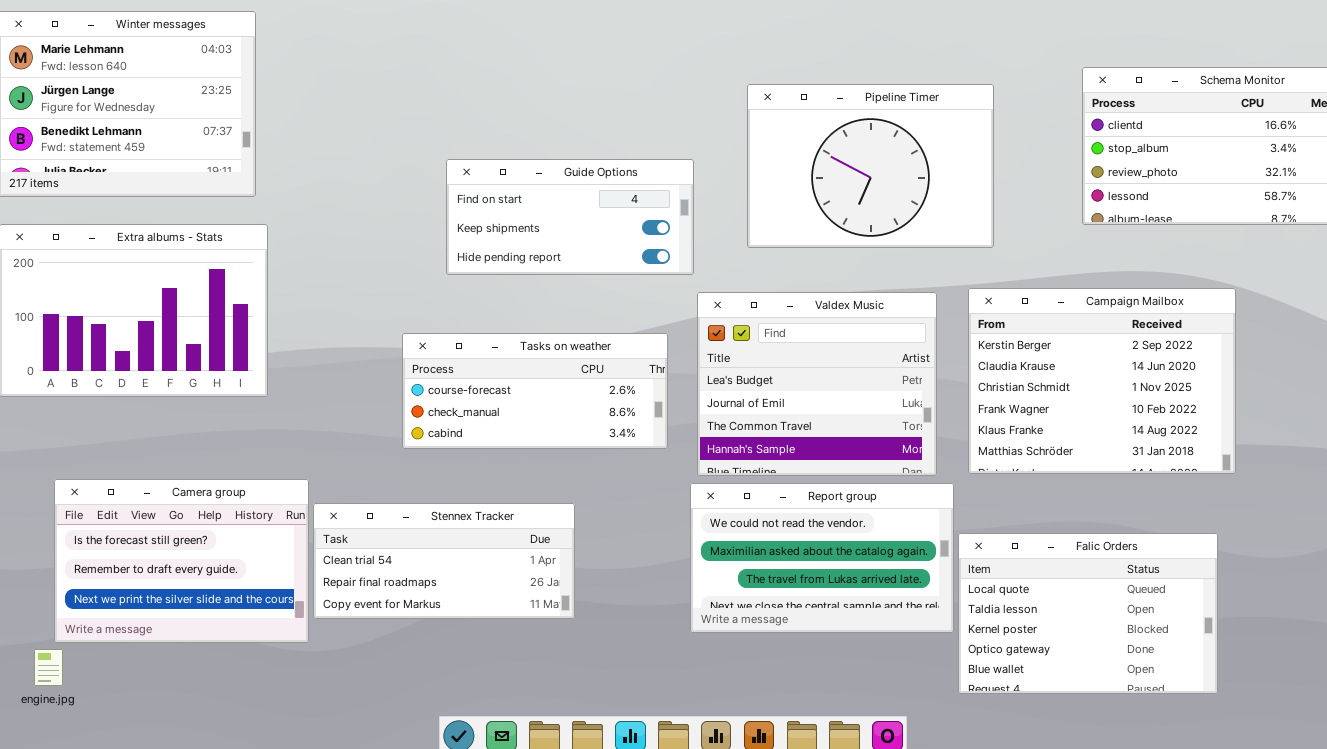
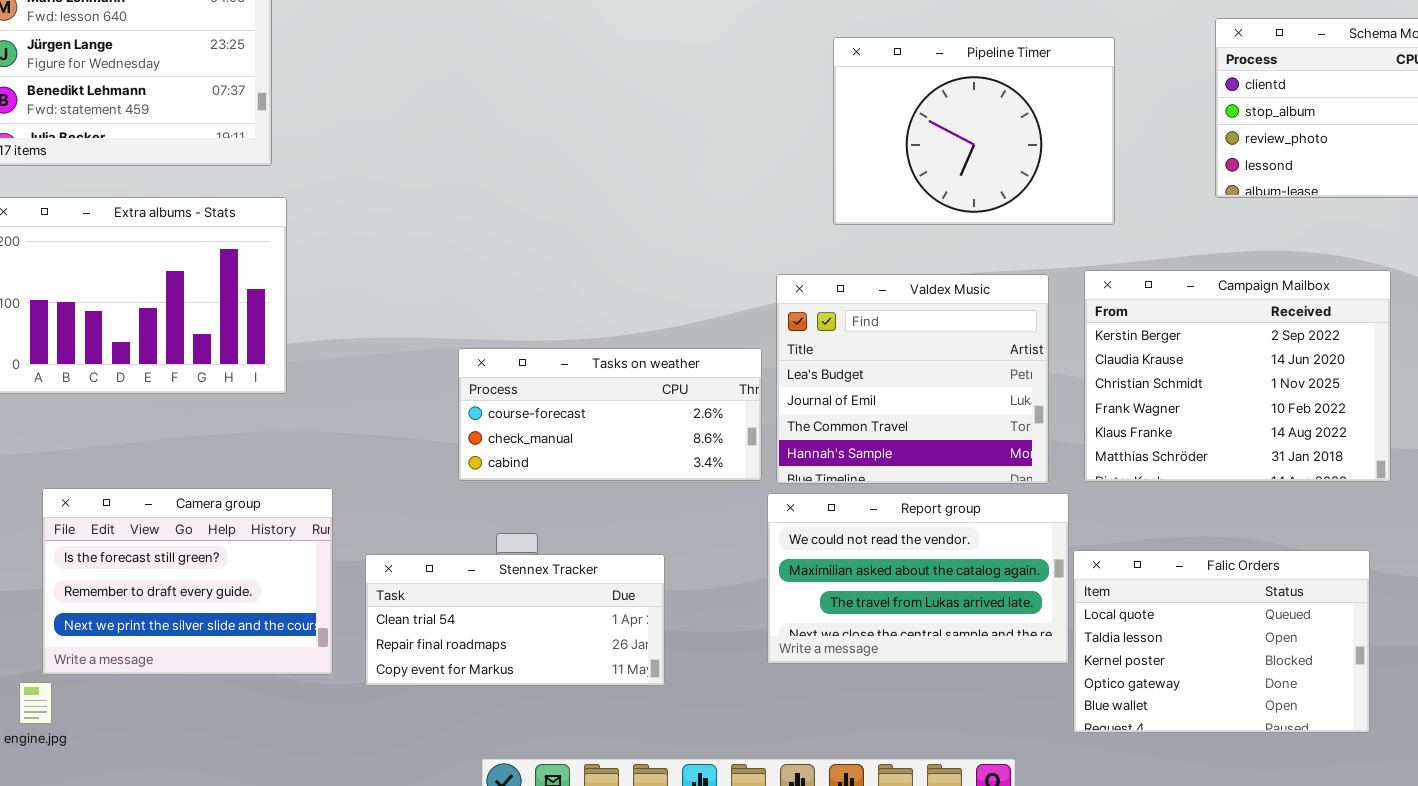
Guide Options: [446,159,694,275] -> none, closed
Tasks on weather: [402,333,668,449] -> [458,348,762,481], moved
Stennex Tracker: [313,503,575,619] -> [365,554,665,686], moved

